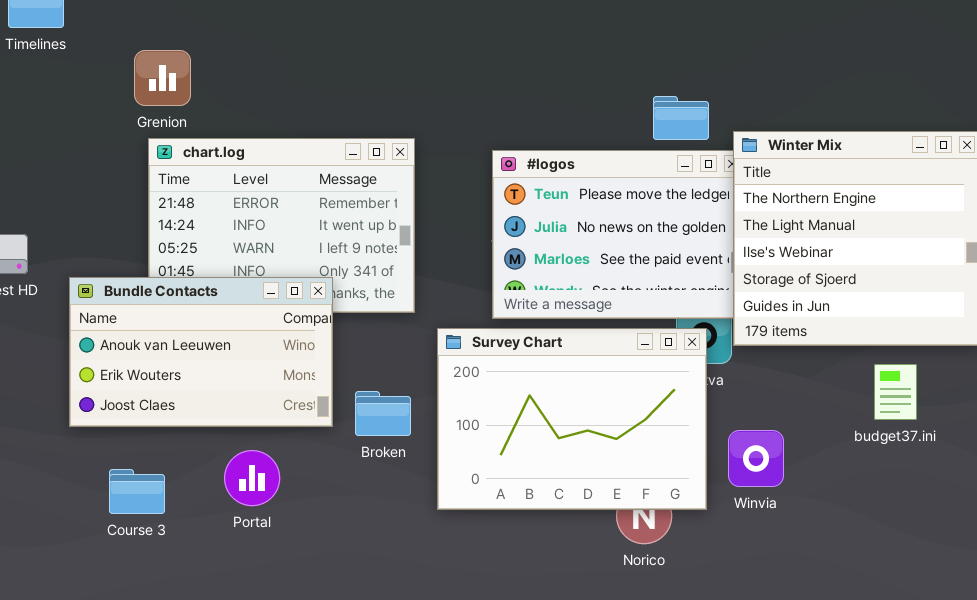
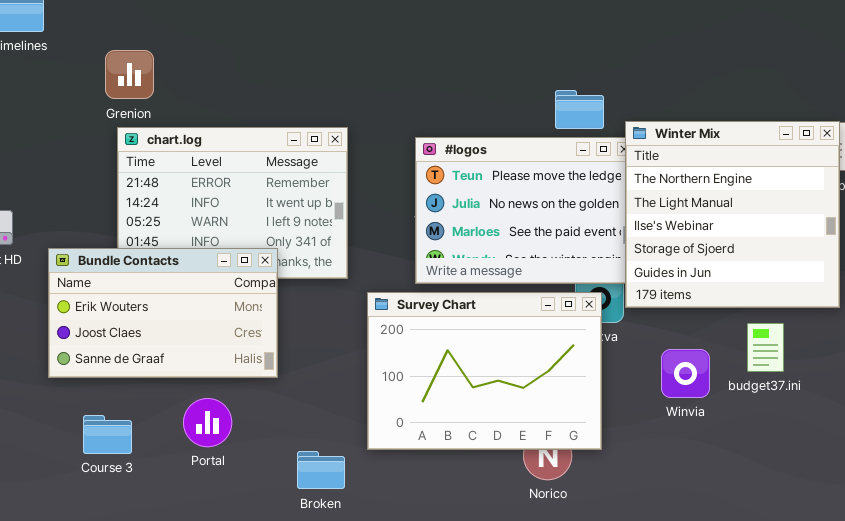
Bundle Contacts: [69,277,333,427] -> [48,248,278,378], scrolled down 1 row
Broken: [355,391,411,436] -> [297,451,345,489], moved
Winvia: [728,430,784,487] -> [661,349,710,398], moved

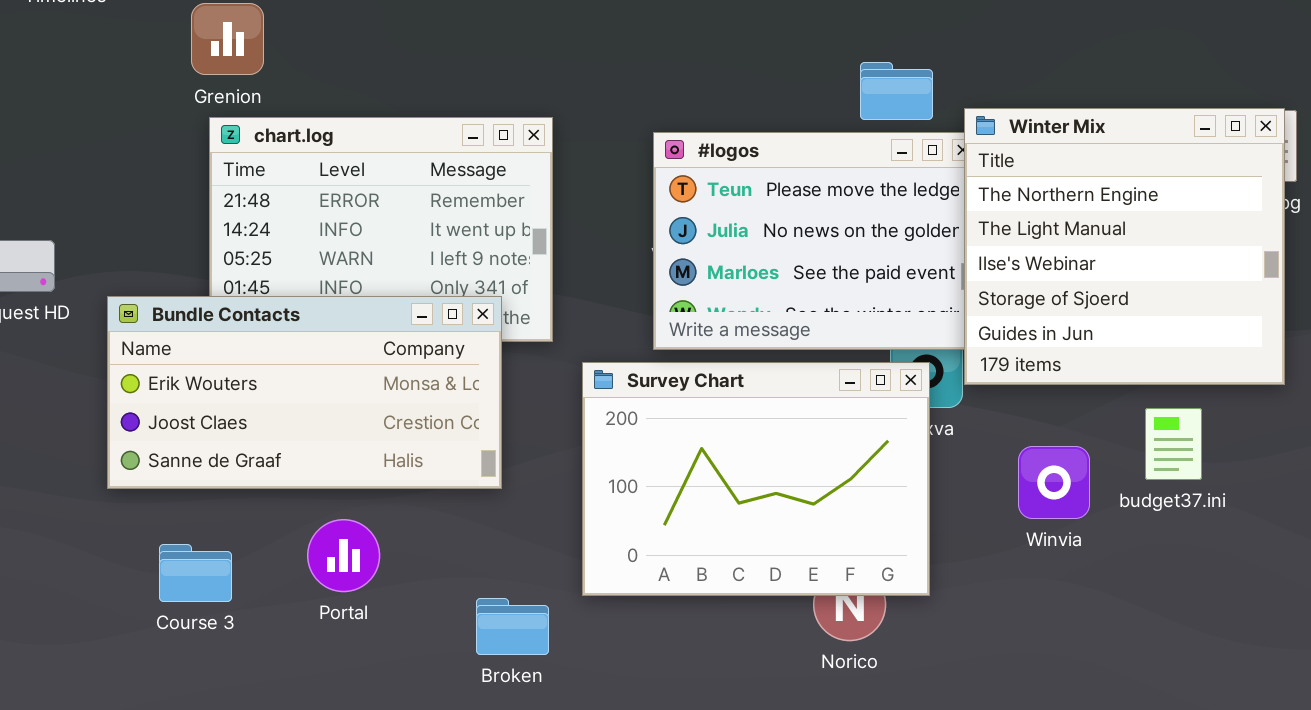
Bundle Contacts: [48,248,278,378] -> [107,296,502,489], resized

